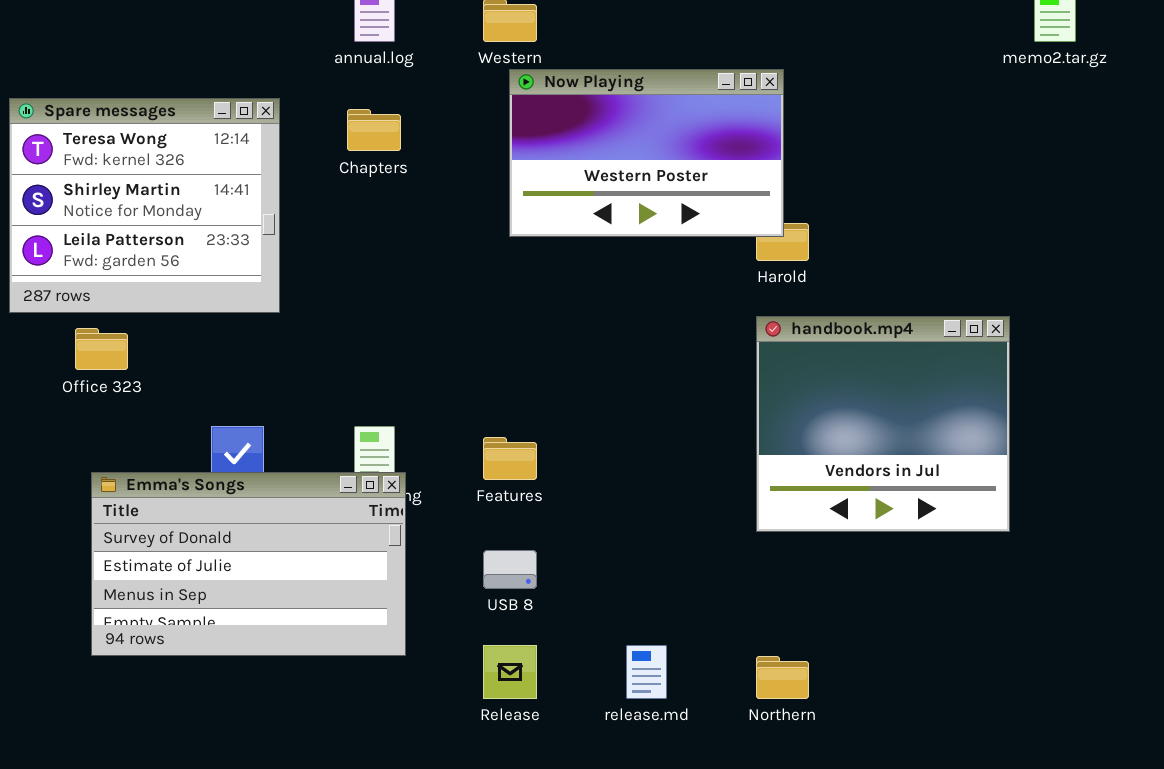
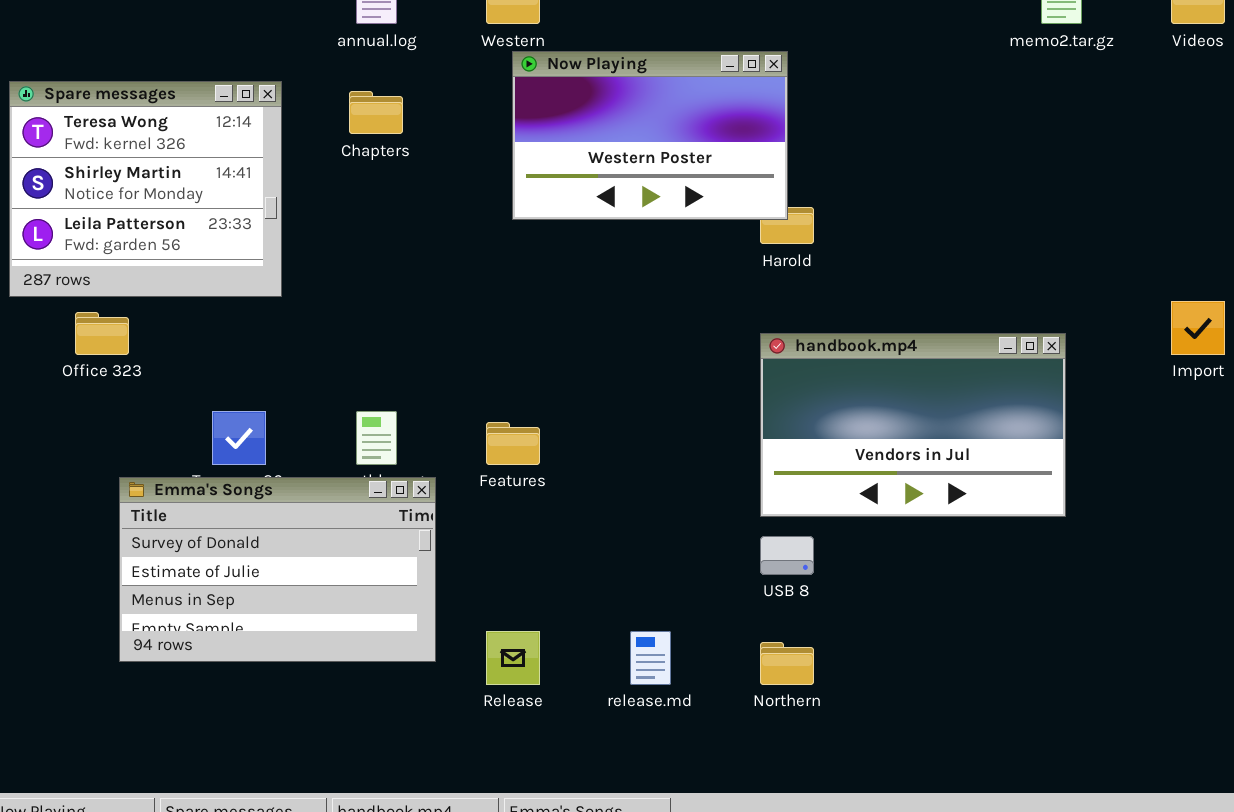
handbook.mp4: [756,316,1010,532] -> [760,333,1066,517], resized
Emma's Songs: [91,472,406,656] -> [119,477,436,662], moved
USB 8: [483,550,537,589] -> [760,536,814,575], moved

